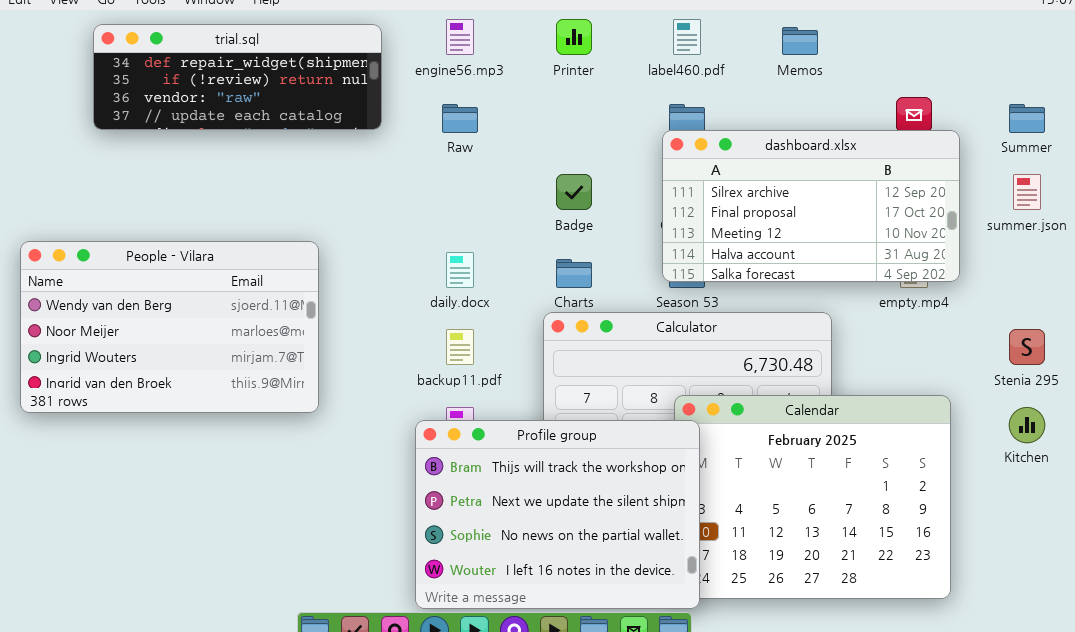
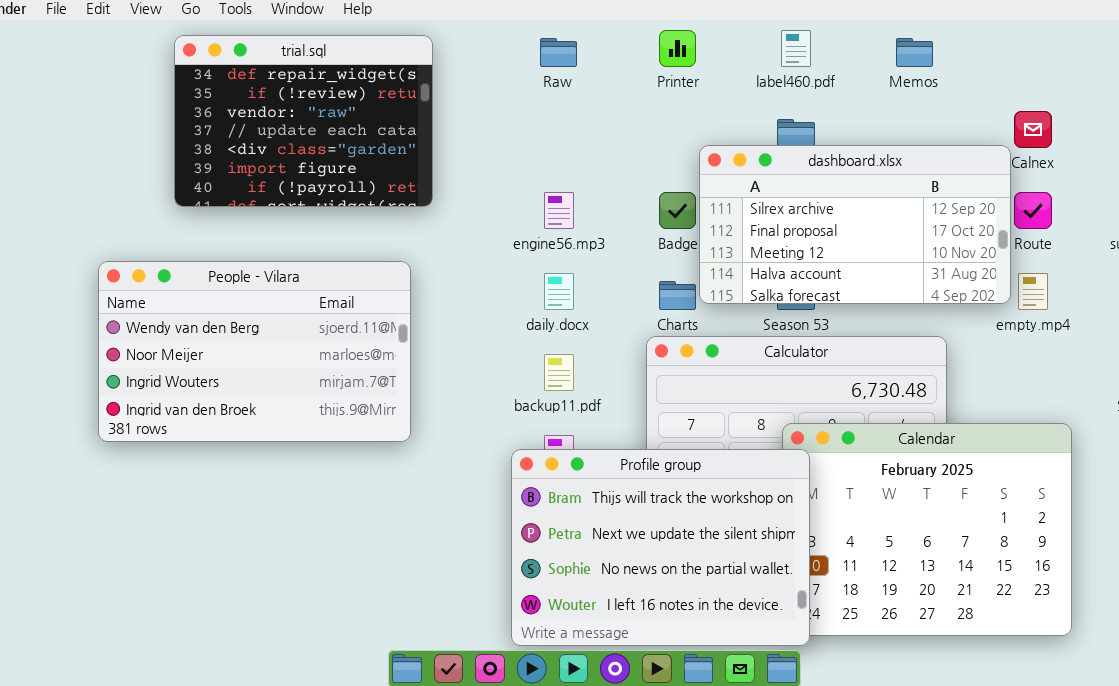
engine56.mp3: [446,19,474,55] -> [544,192,574,229], moved
trial.sql: [93,24,382,130] -> [174,35,433,207], resized
Raw: [442,104,478,133] -> [540,38,577,67], moved
dashboard.xlsx: [662,130,960,282] -> [699,145,1011,304], moved

